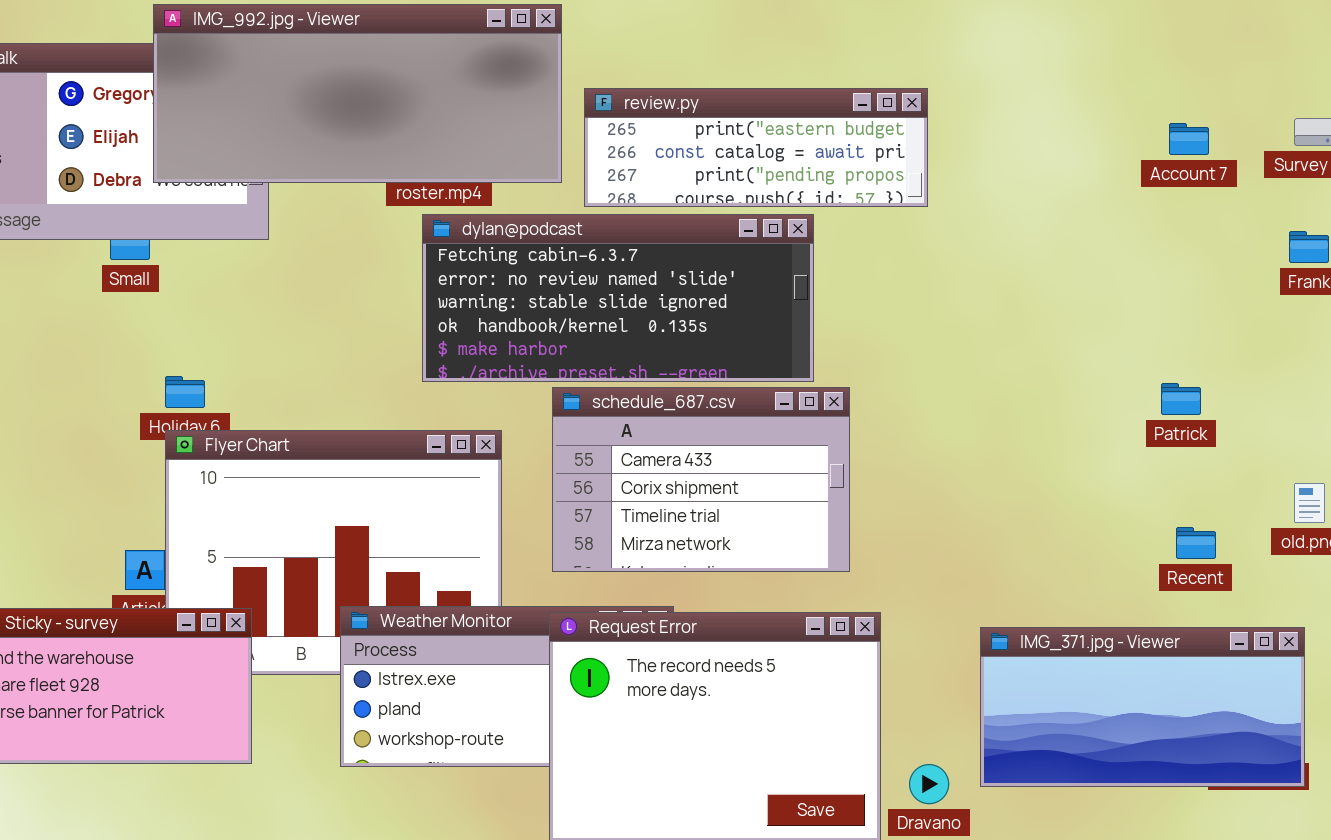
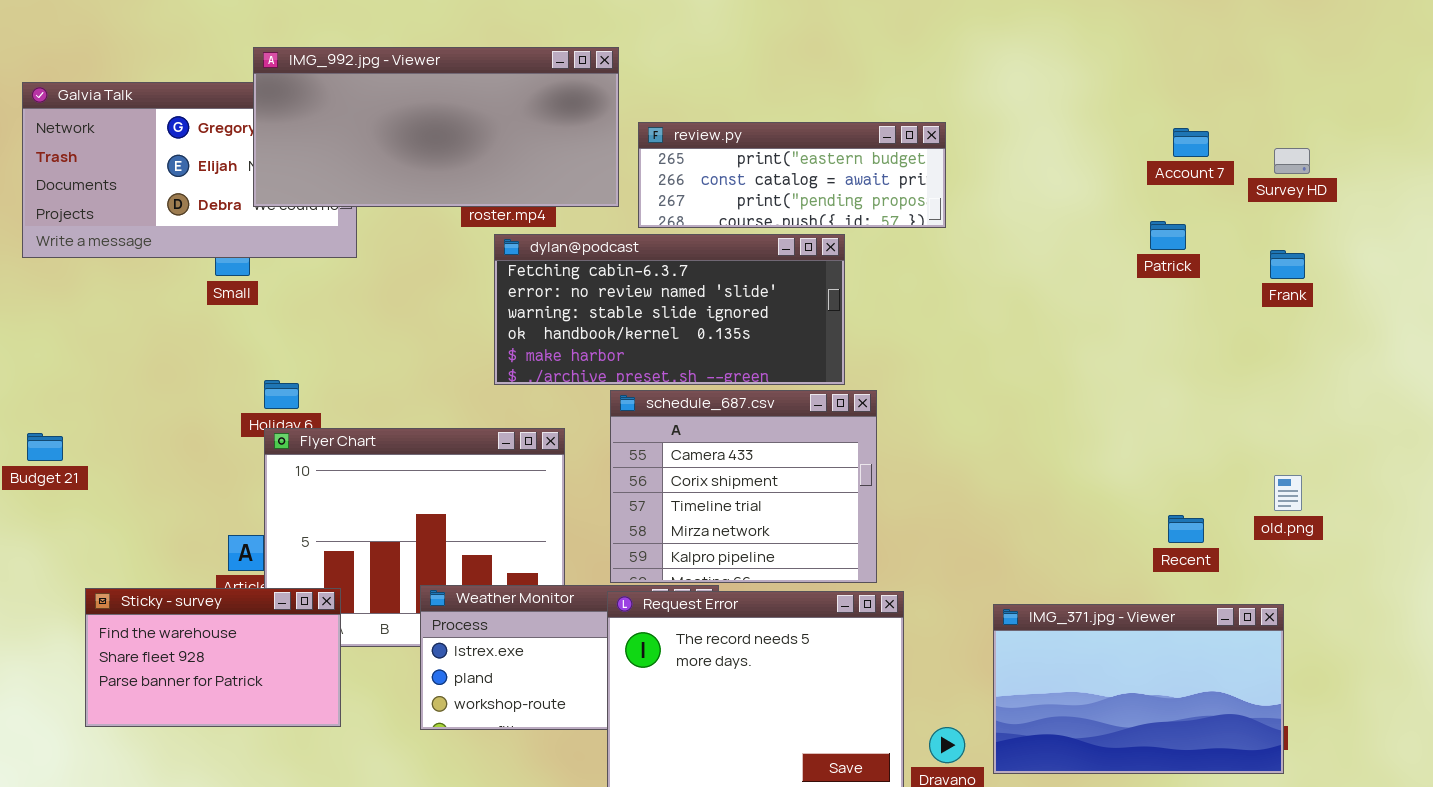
Account 7: [1169,123,1209,155] -> [1173,128,1209,157], moved
Patrick: [1161,383,1201,415] -> [1150,221,1186,250], moved
schedule_687.csv: [552,387,850,572] -> [610,390,877,583], resized
IMG_371.jpg - Viewer: [980,627,1305,787] -> [993,604,1284,774], resized

